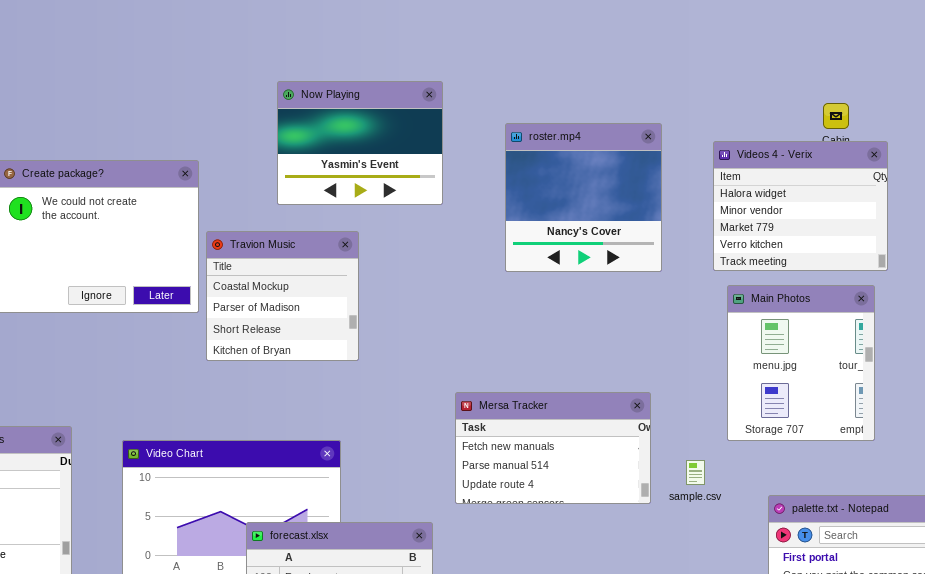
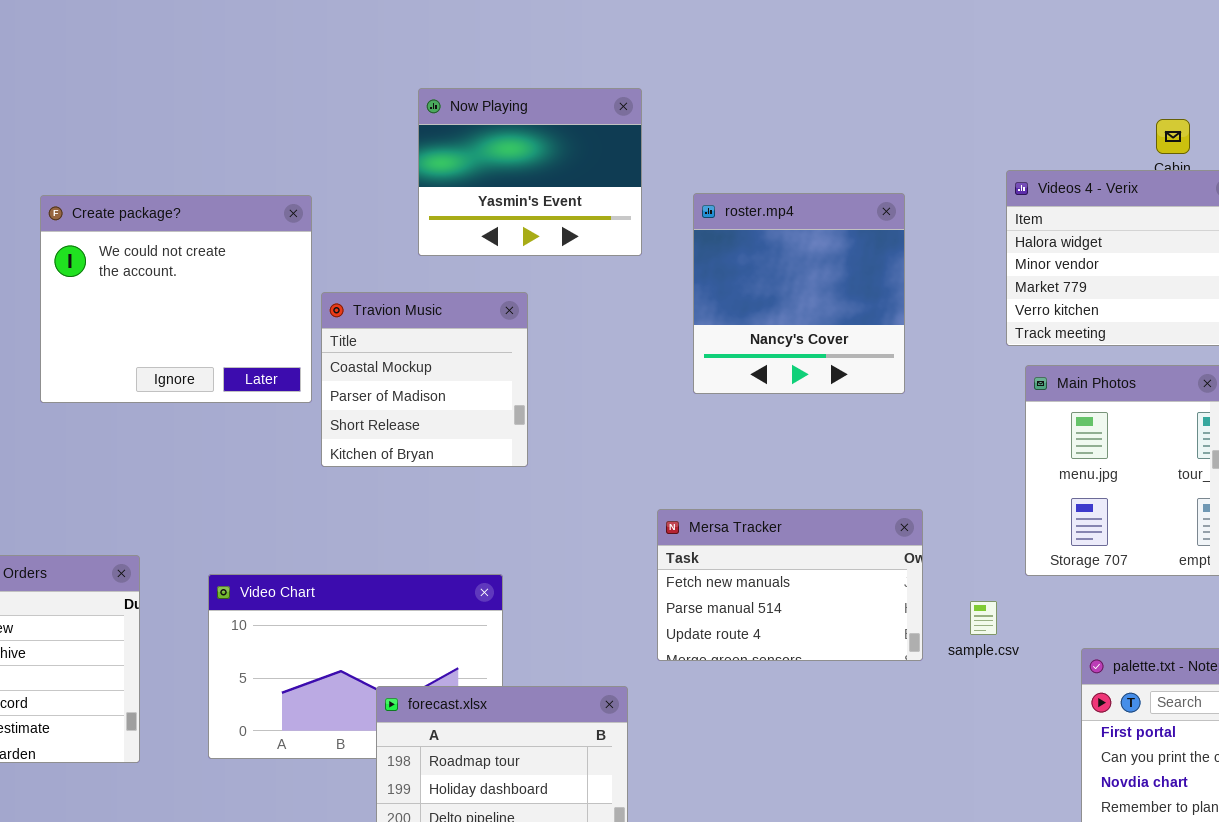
roster.mp4: [505,123,662,272] -> [693,193,905,394], moved

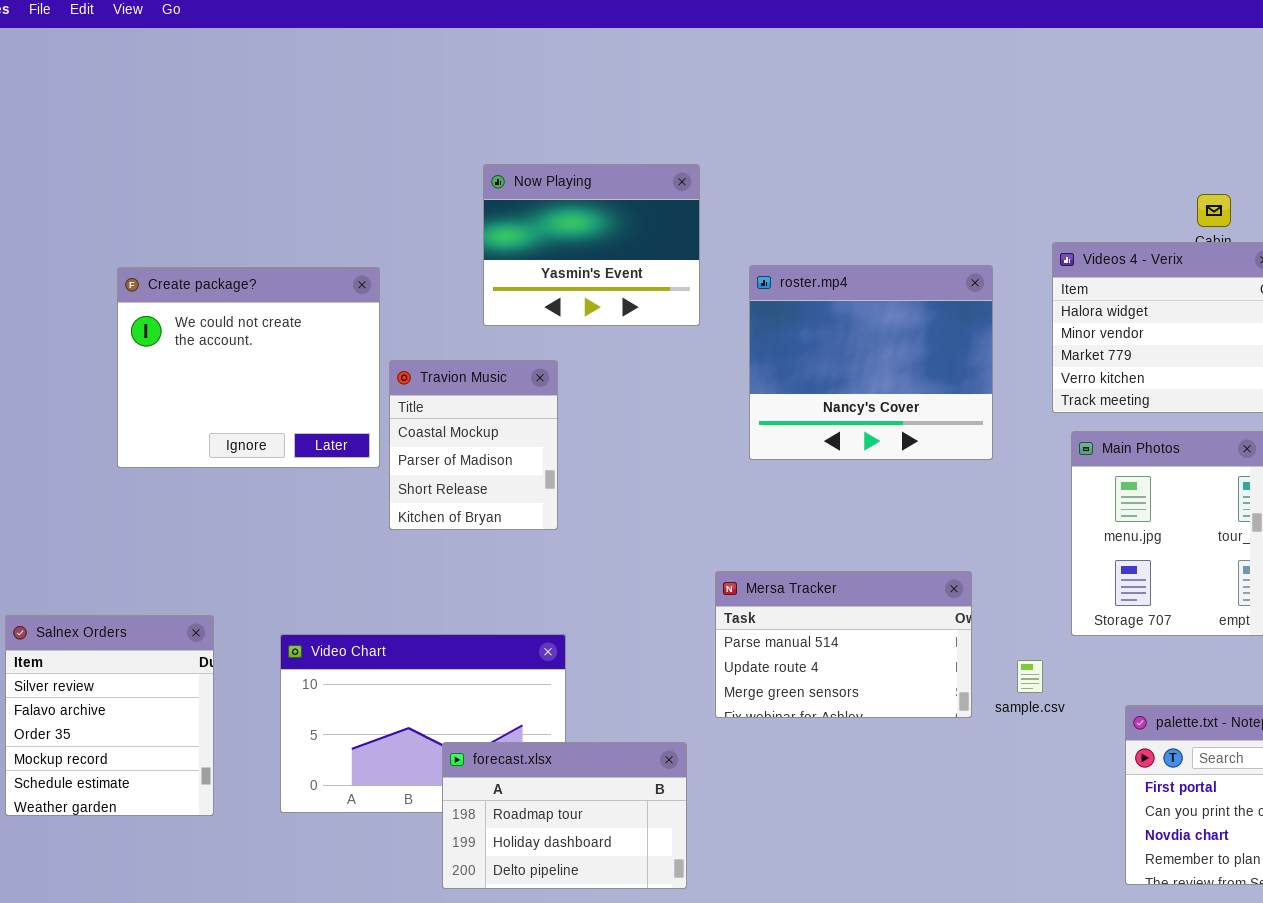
roster.mp4: [693,193,905,394] -> [749,265,993,460], resized
Travion Music: [321,292,528,467] -> [389,360,558,530], resized
Mersa Tracker: [657,509,923,661] -> [715,571,972,718], scrolled down 1 row

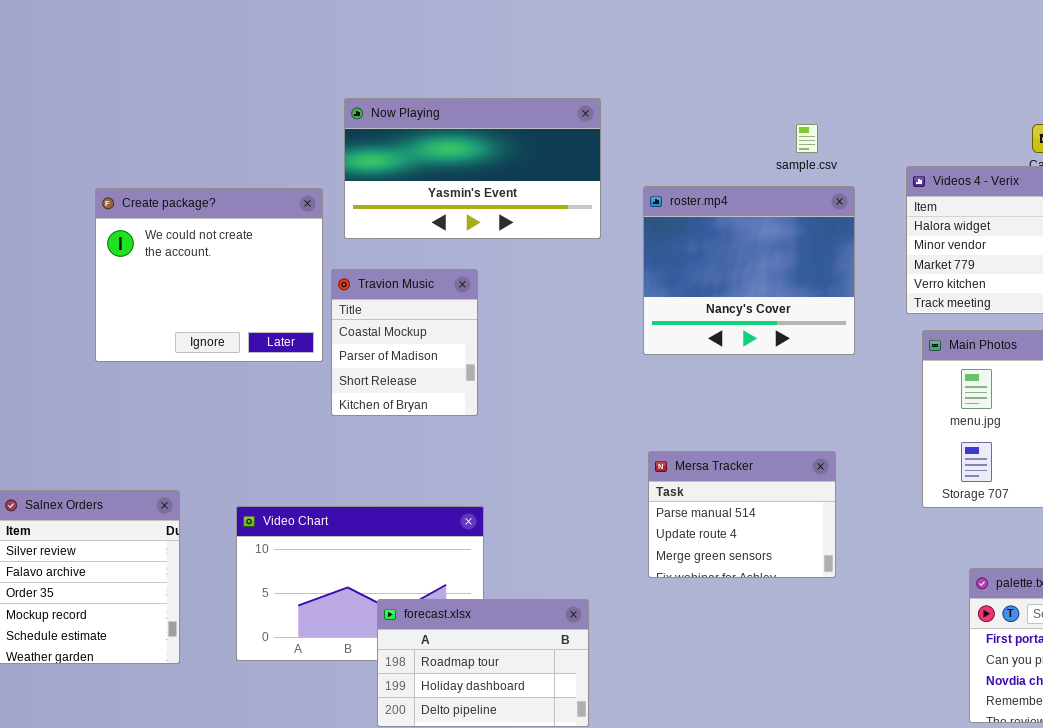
Now Playing: [483,164,700,326] -> [344,98,601,239], resized
Mersa Tracker: [715,571,972,718] -> [648,451,836,578], resized
sample.csv: [1017,660,1043,693] -> [796,124,818,153], moved

